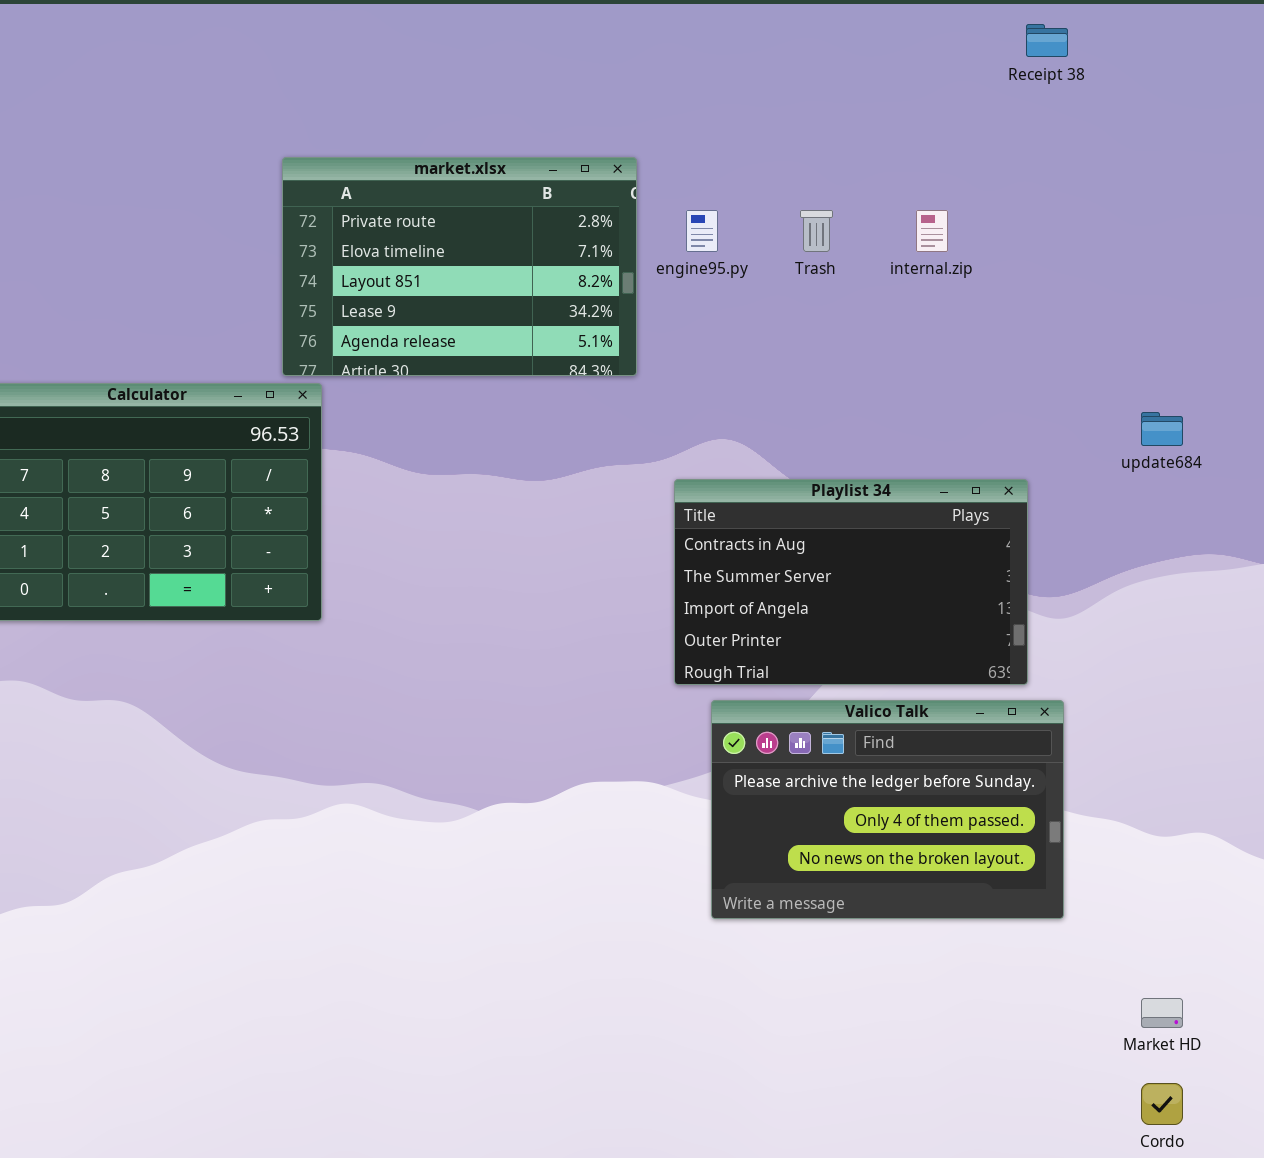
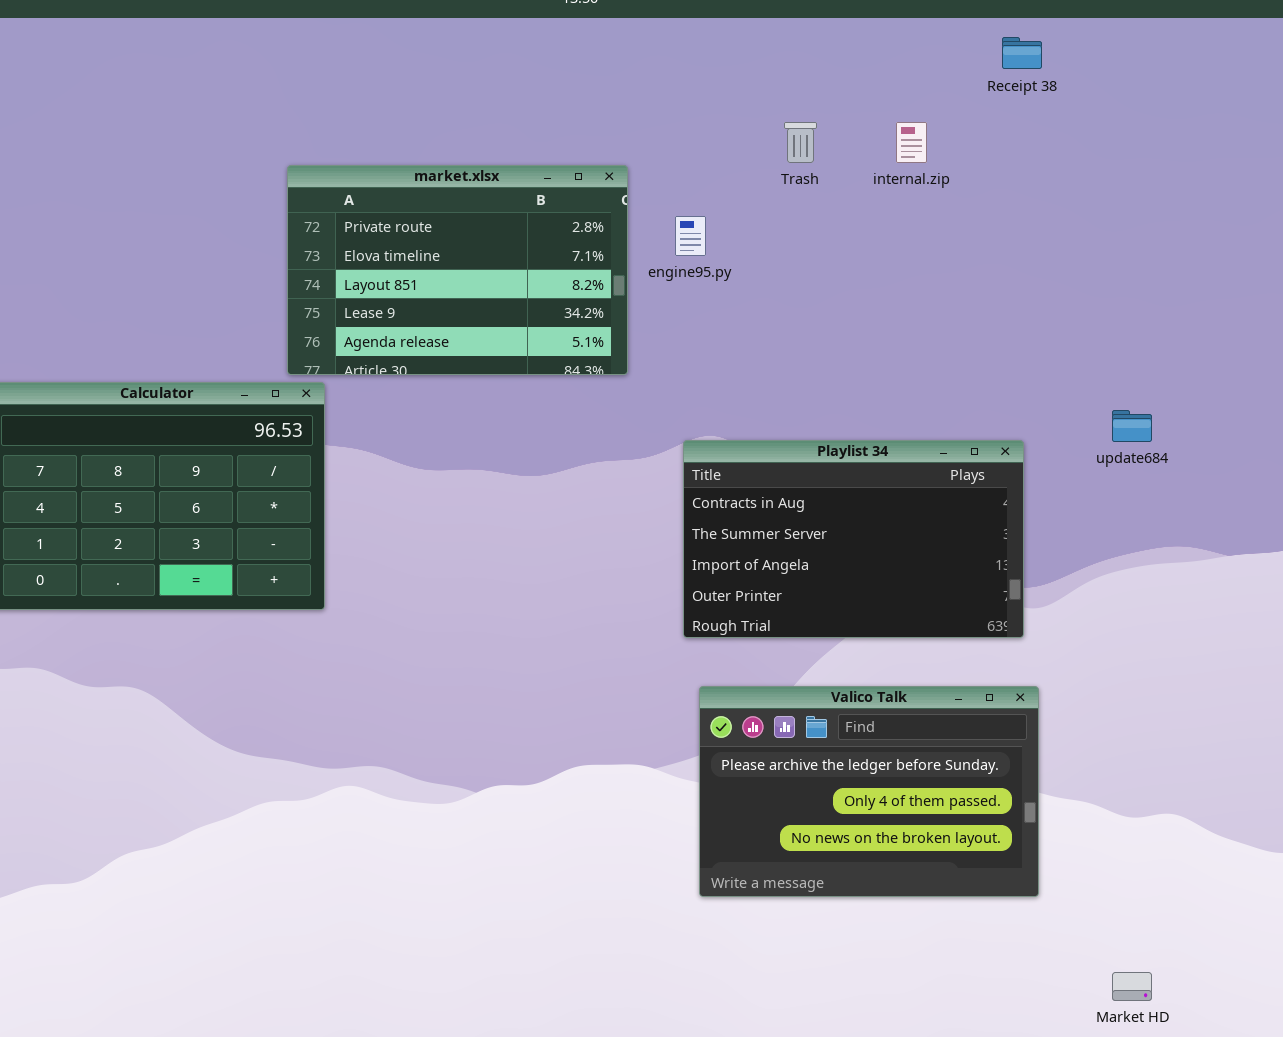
Trash: [800,210,833,252] -> [784,122,817,163], moved
internal.zip: [916,210,948,252] -> [896,122,927,163], moved
Playlist 34: [674,479,1028,685] -> [683,440,1024,638], moved

